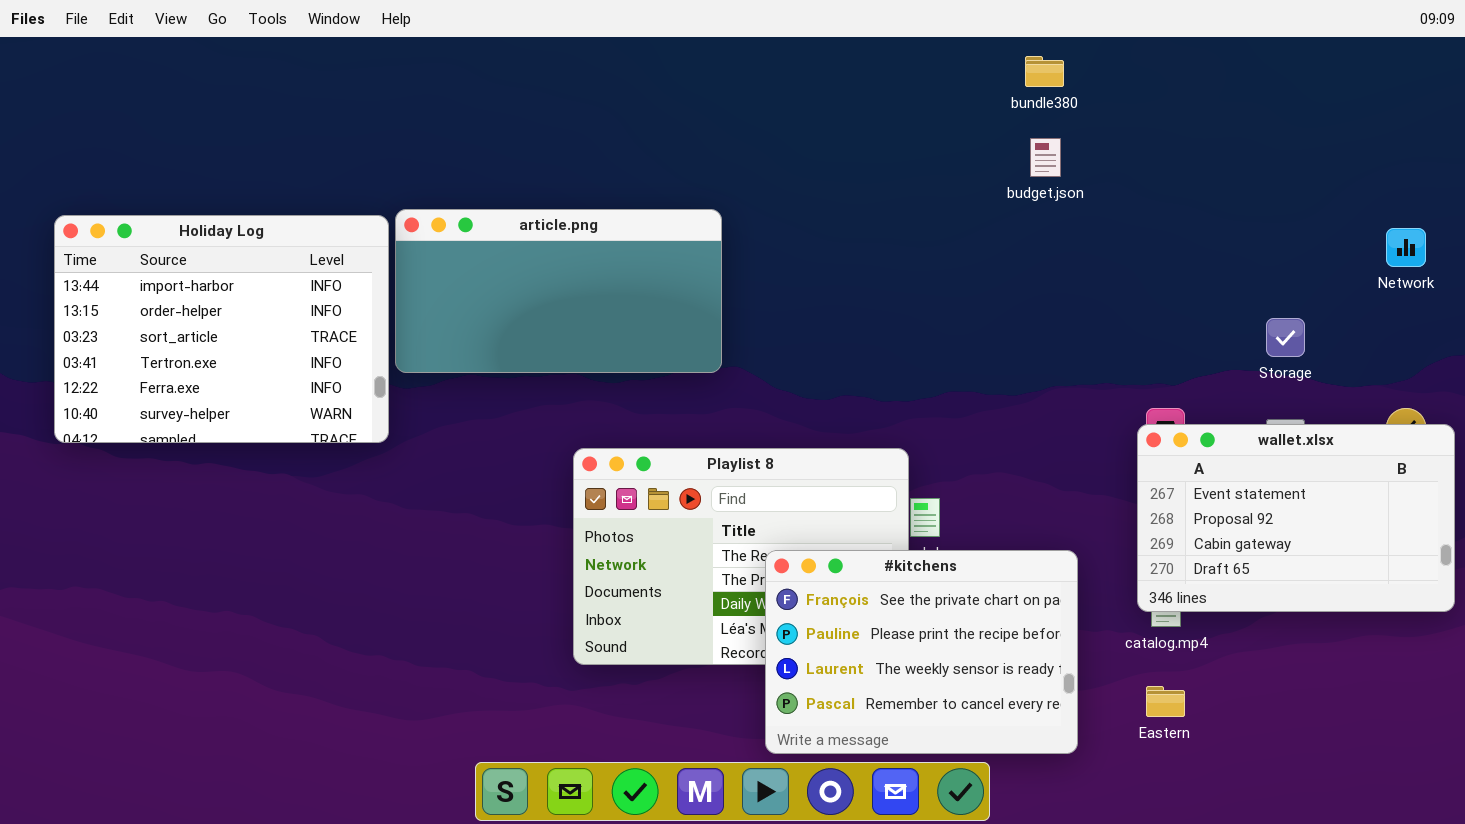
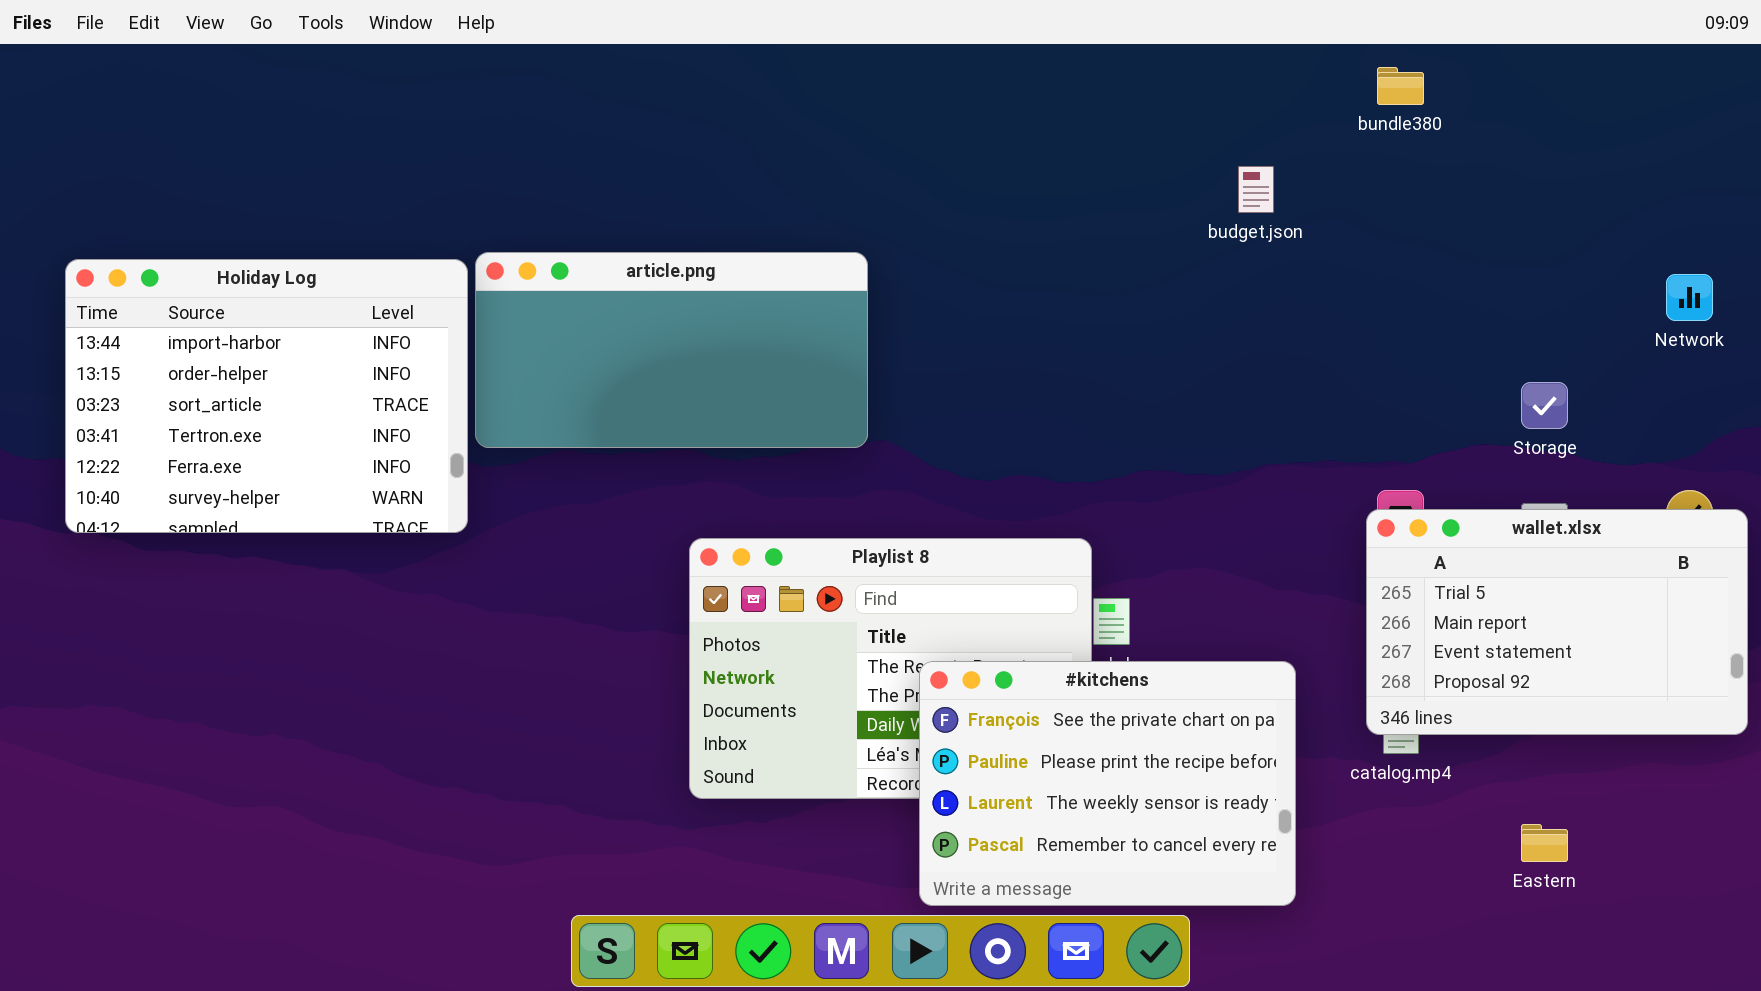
bundle380: [1025,56,1064,87] -> [1377,67,1424,105], moved
wallet.xlsx: [1137,424,1455,612] -> [1366,509,1748,735], scrolled up 2 rows
Eastern: [1146,686,1185,717] -> [1521,824,1568,862], moved

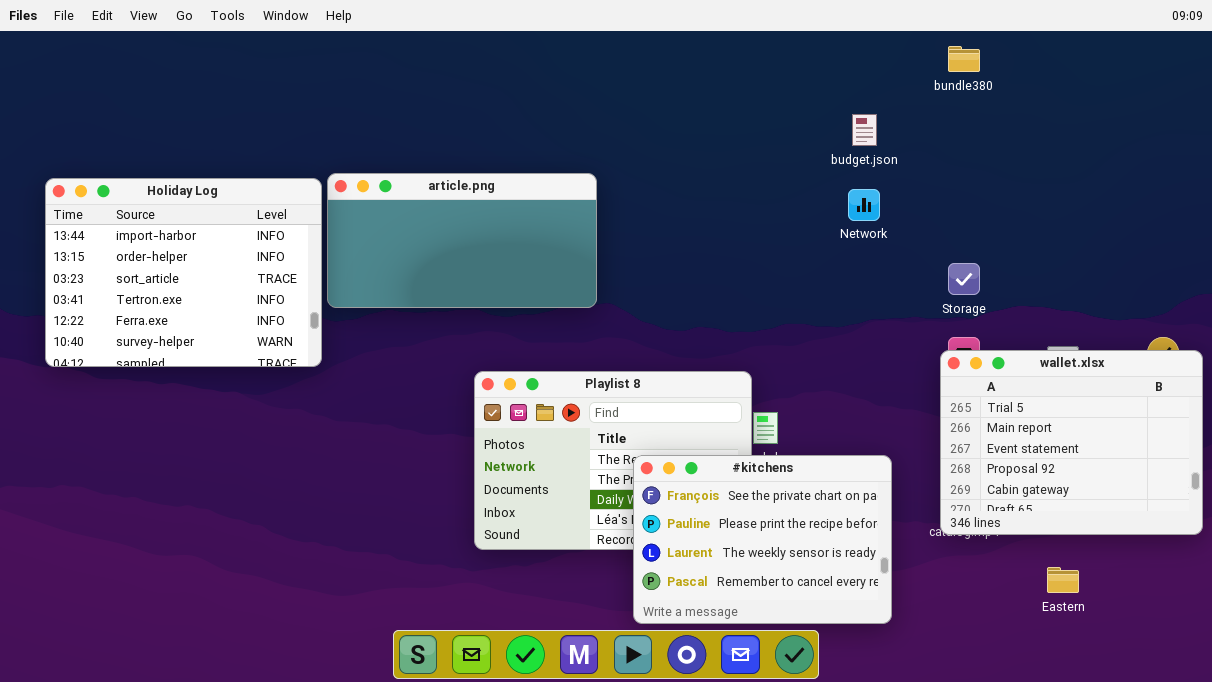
Network: [1666,274,1713,321] -> [848,189,880,221], moved
Storage: [1521,382,1568,429] -> [948,263,980,295], moved
wallet.xlsx: [1366,509,1748,735] -> [940,350,1203,535], resized

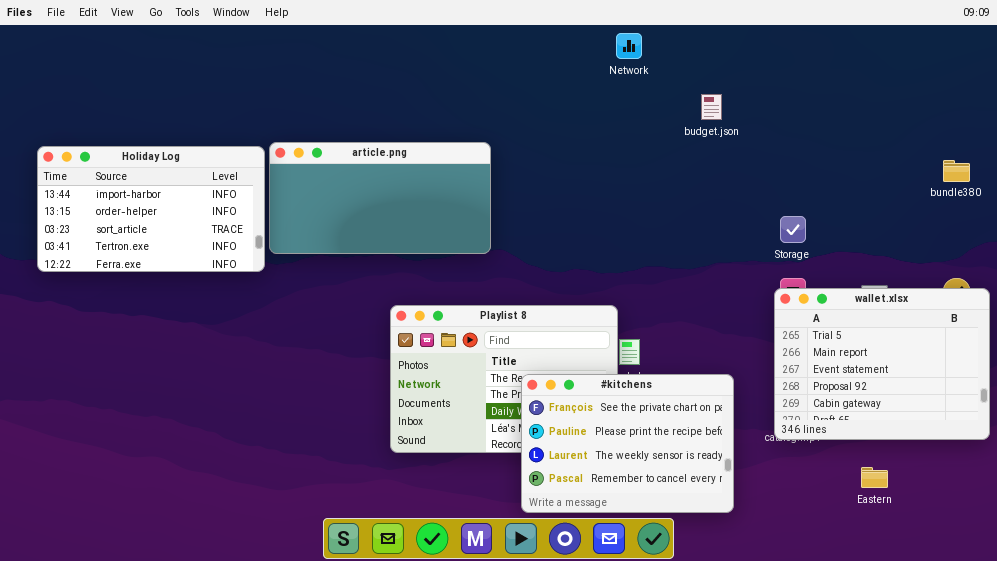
bundle380: [948,46,980,72] -> [943,160,970,182], moved
Holiday Log: [45,178,322,367] -> [37,146,265,272], resized
Network: [848,189,880,221] -> [616,33,642,59], moved

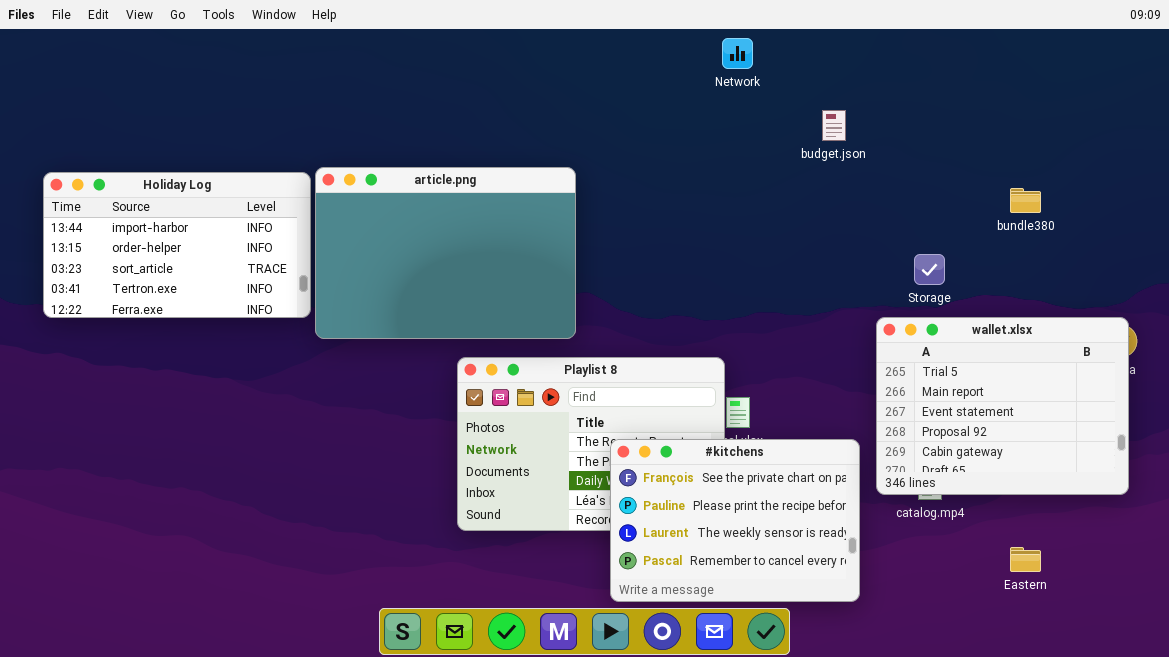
article.png: [269,142,491,254] -> [315,167,576,339], resized
bundle380: [943,160,970,182] -> [1010,188,1041,213], moved
wallet.xlsx: [774,288,990,440] -> [876,317,1129,495], moved

